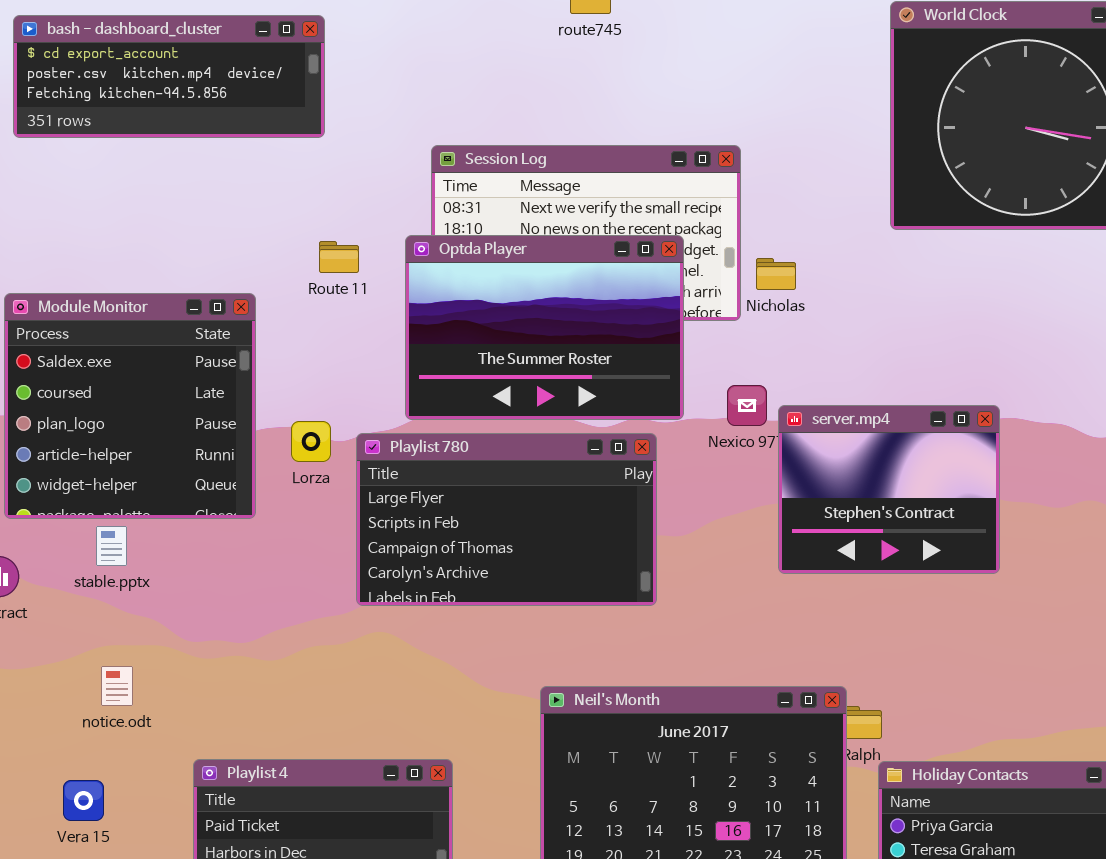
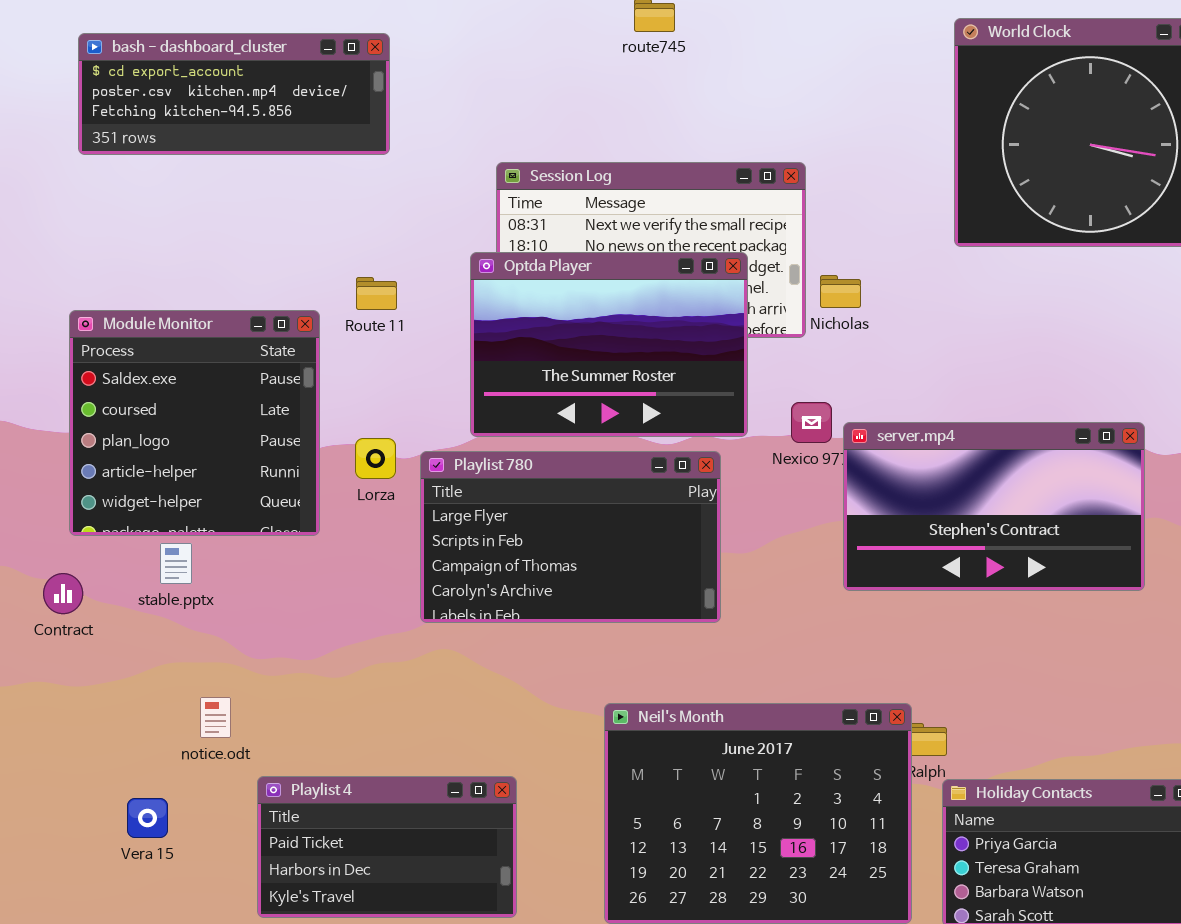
Route 11: [319,241,359,273] -> [356,277,397,310], moved
server.mp4: [778,405,1000,574] -> [843,422,1145,591], resized
notice.odt: [101,666,133,706] -> [200,697,231,738], moved

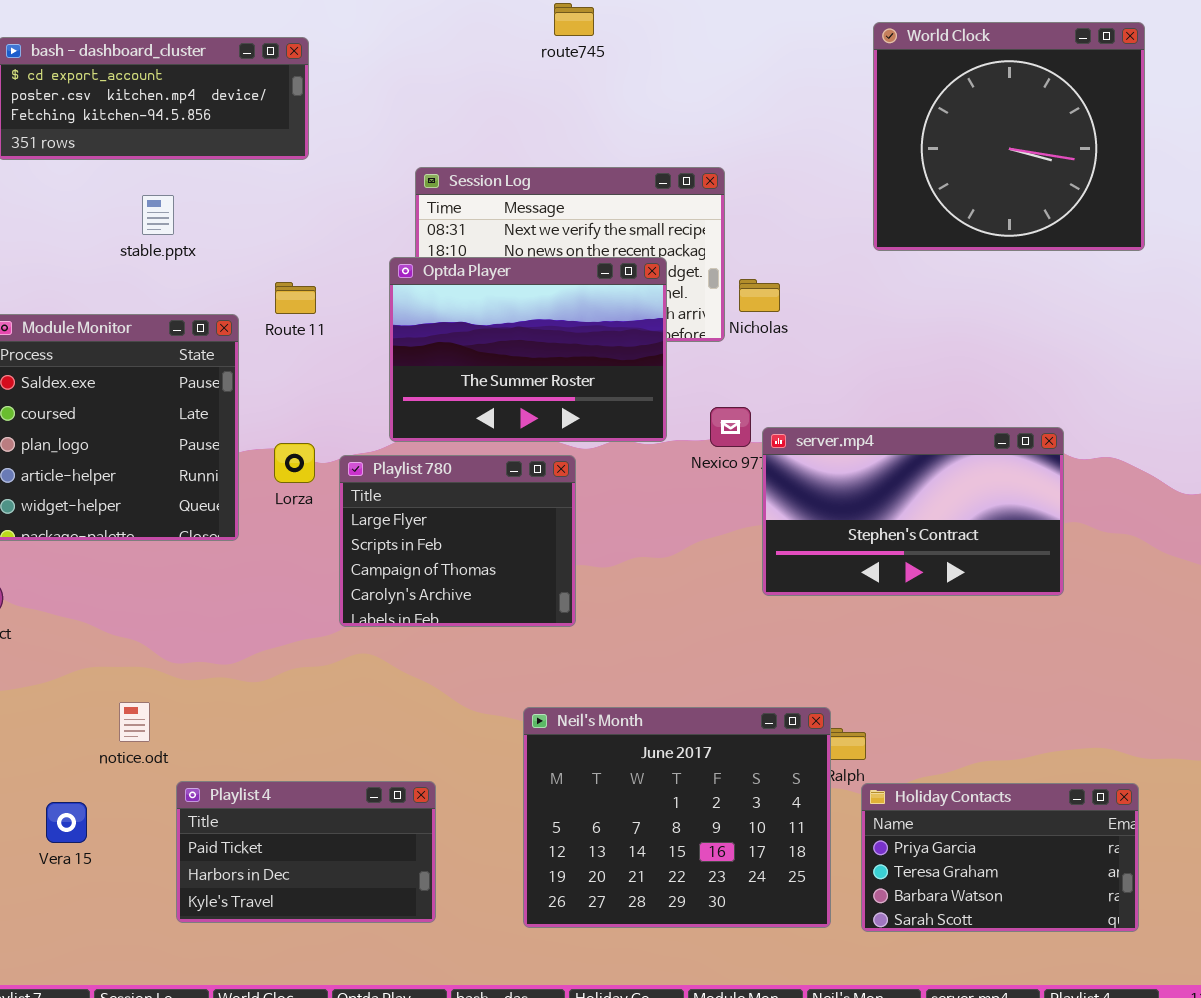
Playlist 780: [420,451,721,623] -> [339,455,576,627], resized
stable.pptx: [160,543,192,584] -> [142,195,174,235], moved

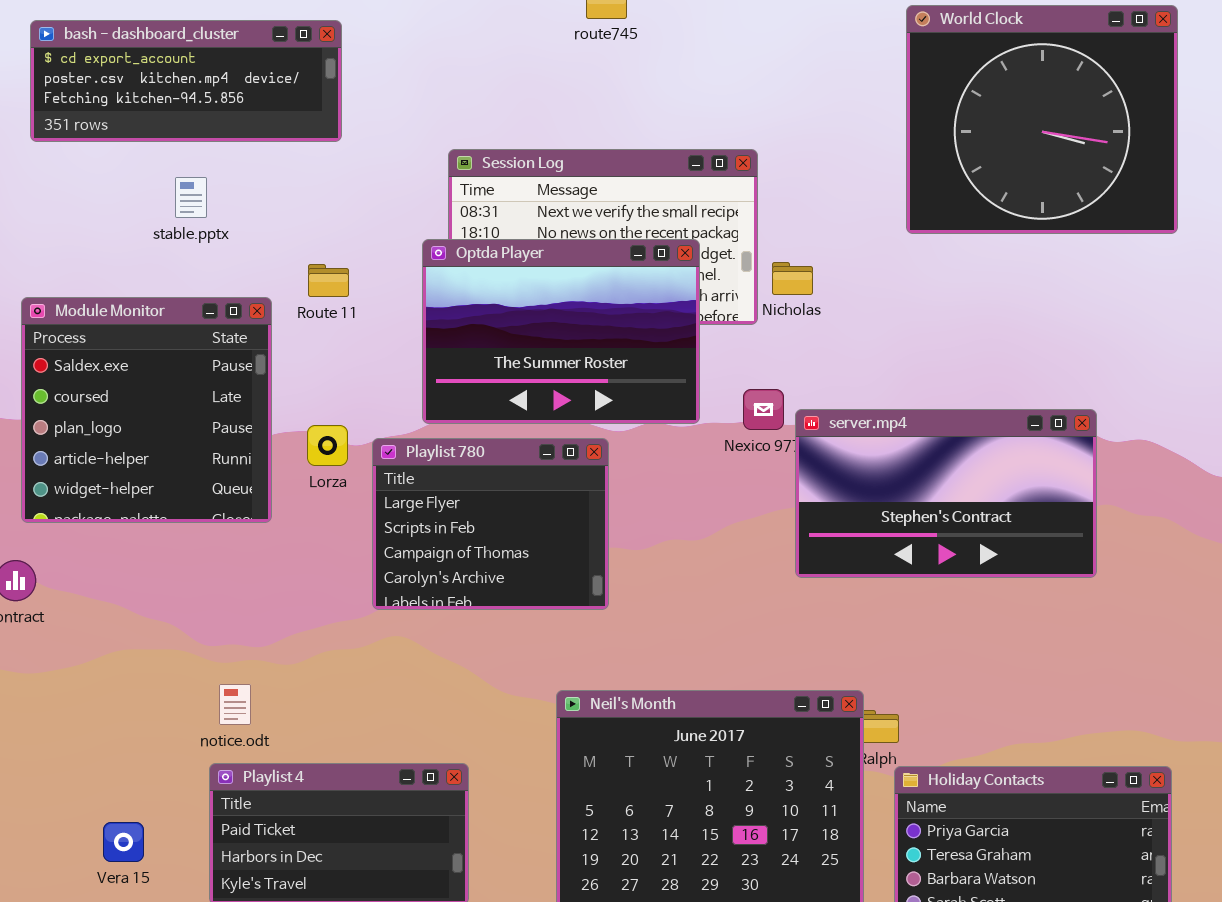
notice.odt: [119,702,150,742] -> [219,684,251,725], moved
Vera 15: [46,802,87,843] -> [103,822,144,862], moved

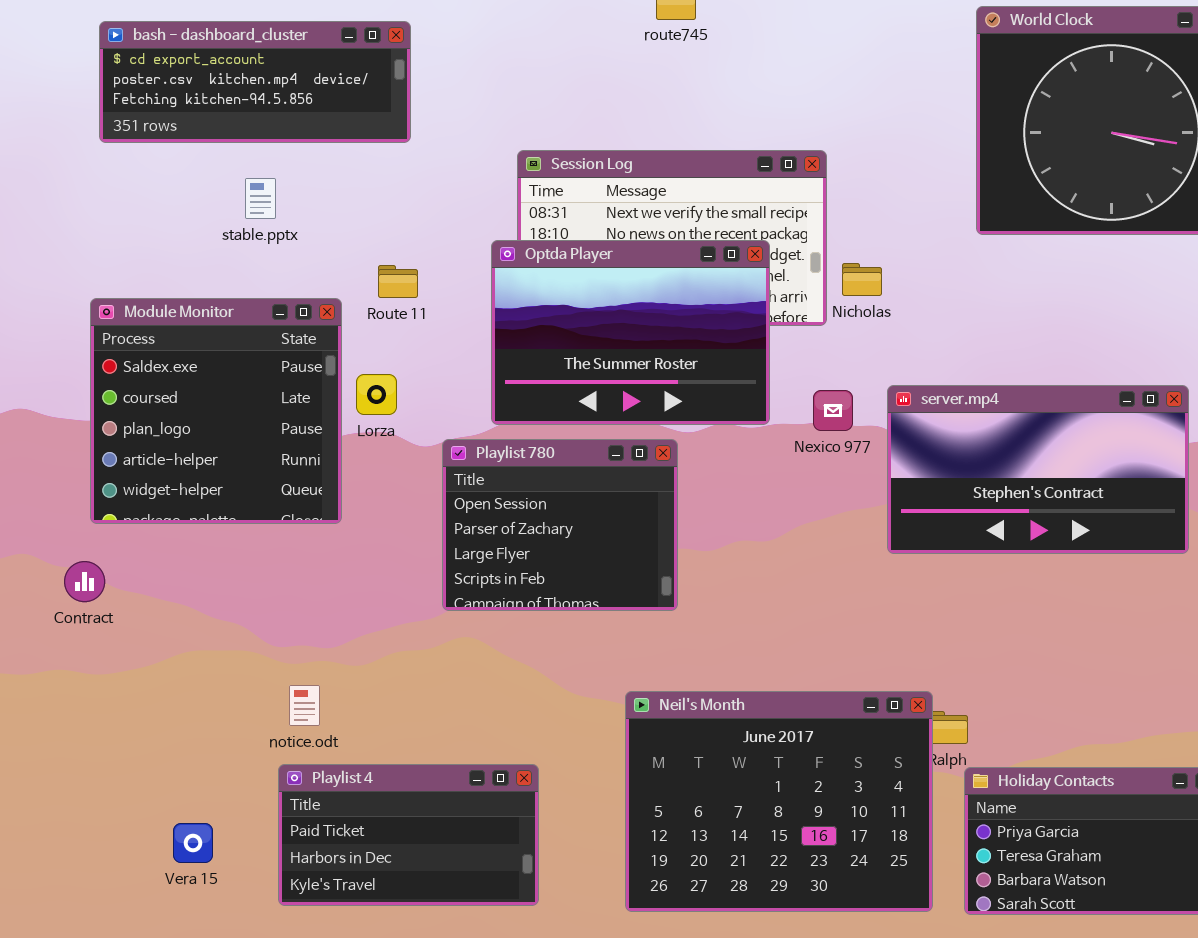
server.mp4: [795,409,1097,578] -> [887,385,1189,554], moved
Lorza: [307,425,348,466] -> [356,374,397,415], moved
Playlist 780: [372,438,609,610] -> [442,439,678,611], scrolled up 2 rows

